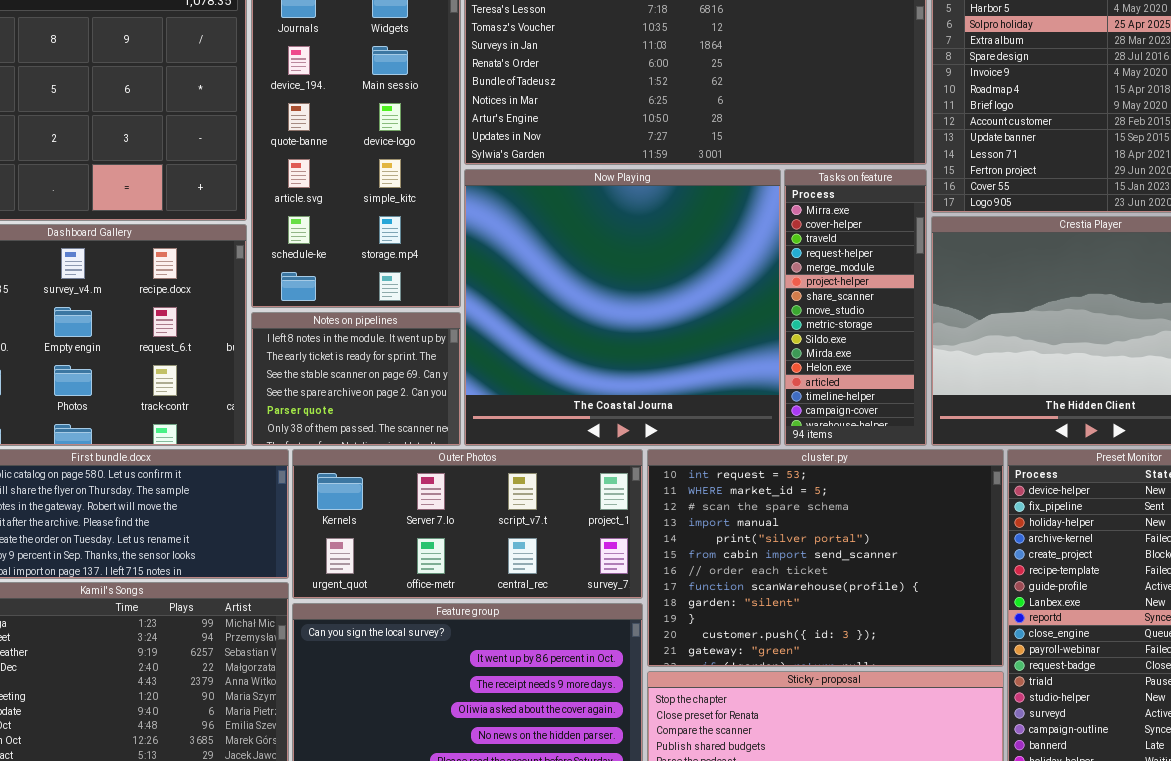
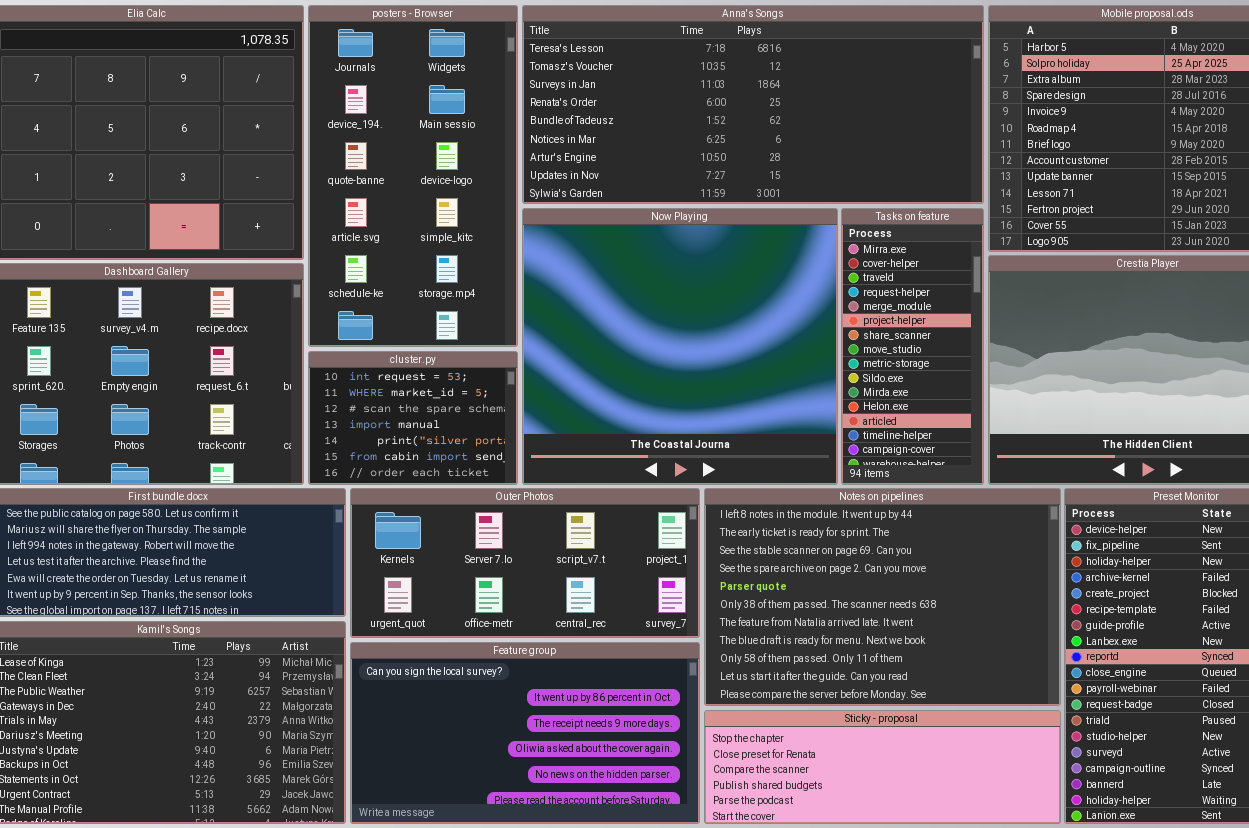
Notes on pipelines: [251,312,461,446] -> [704,488,1061,706], moved, resized
cluster.py: [647,449,1004,667] -> [308,351,518,485], moved, resized

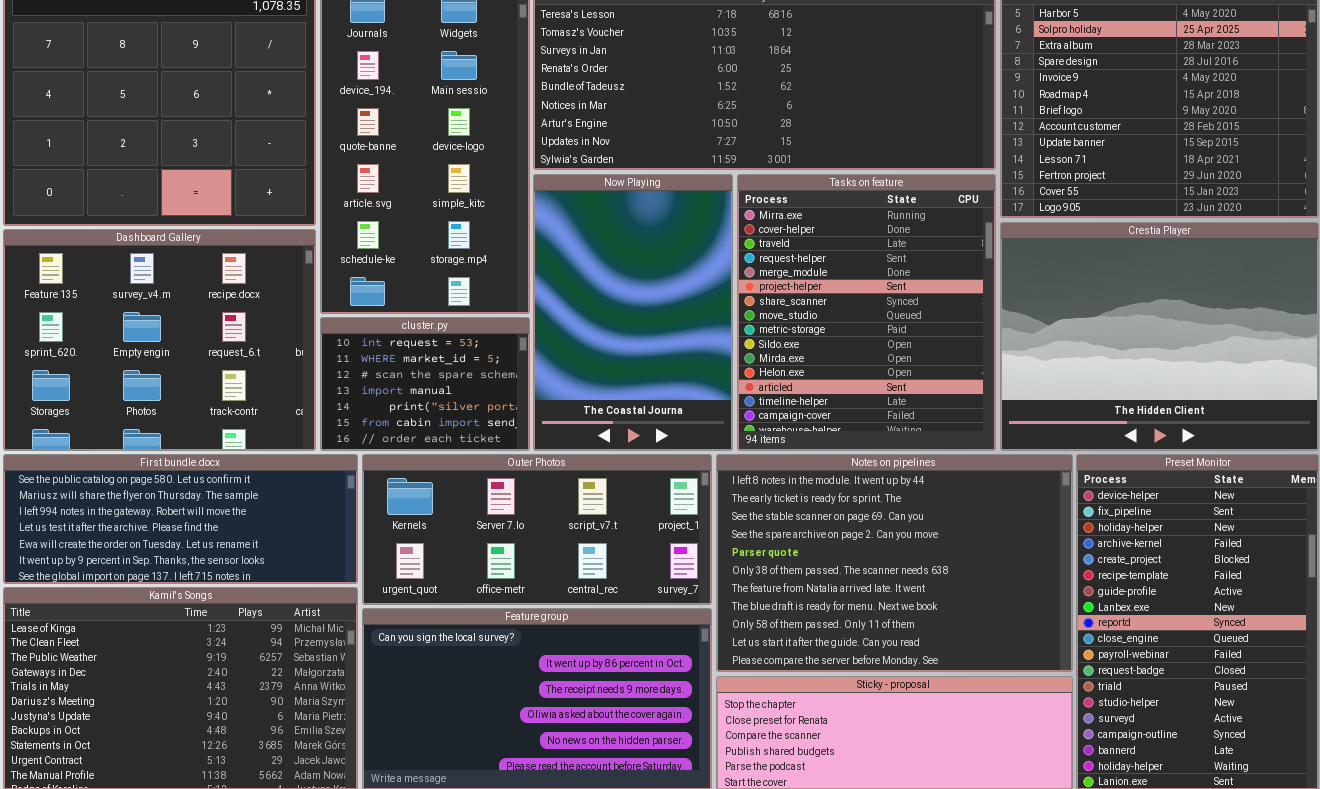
Now Playing: [522,208,838,485] -> [533,174,733,451], resized
Tasks on feature: [841,208,984,485] -> [737,174,996,451], resized

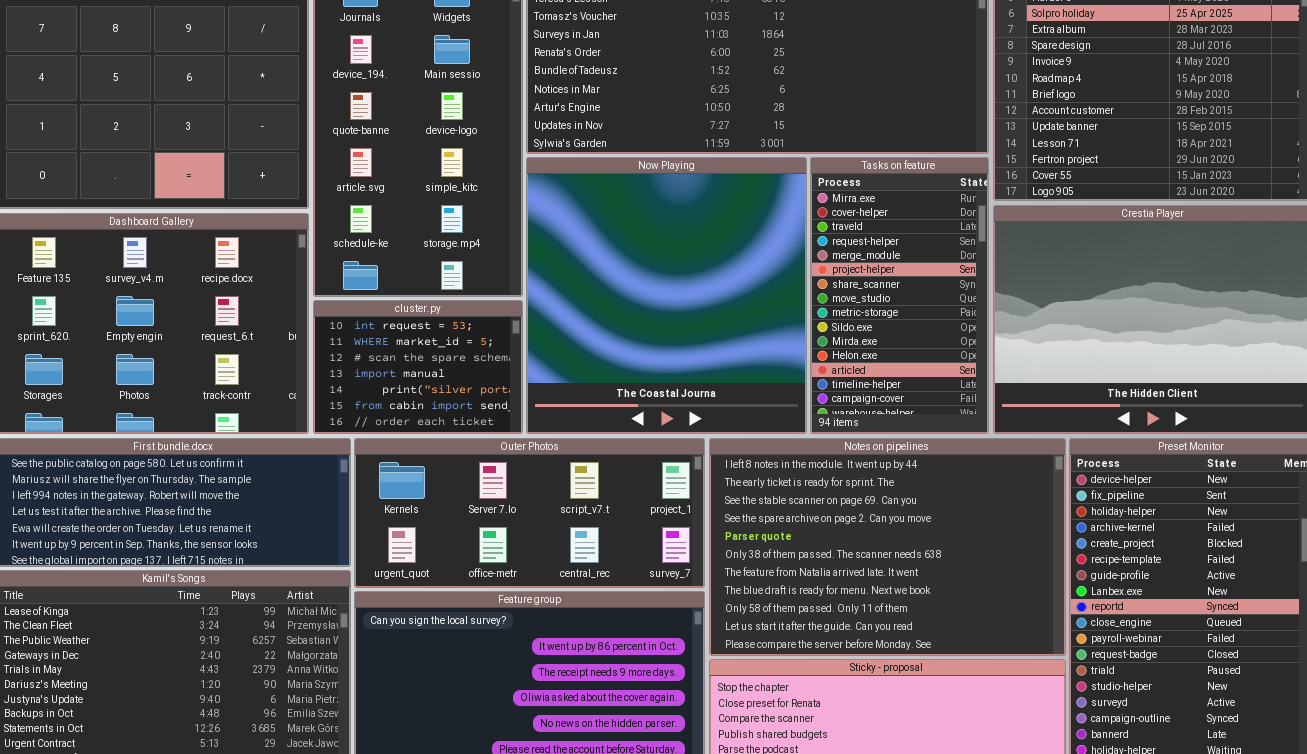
Now Playing: [533,174,733,451] -> [526,157,807,434], resized
Tasks on feature: [737,174,996,451] -> [810,157,989,434], resized

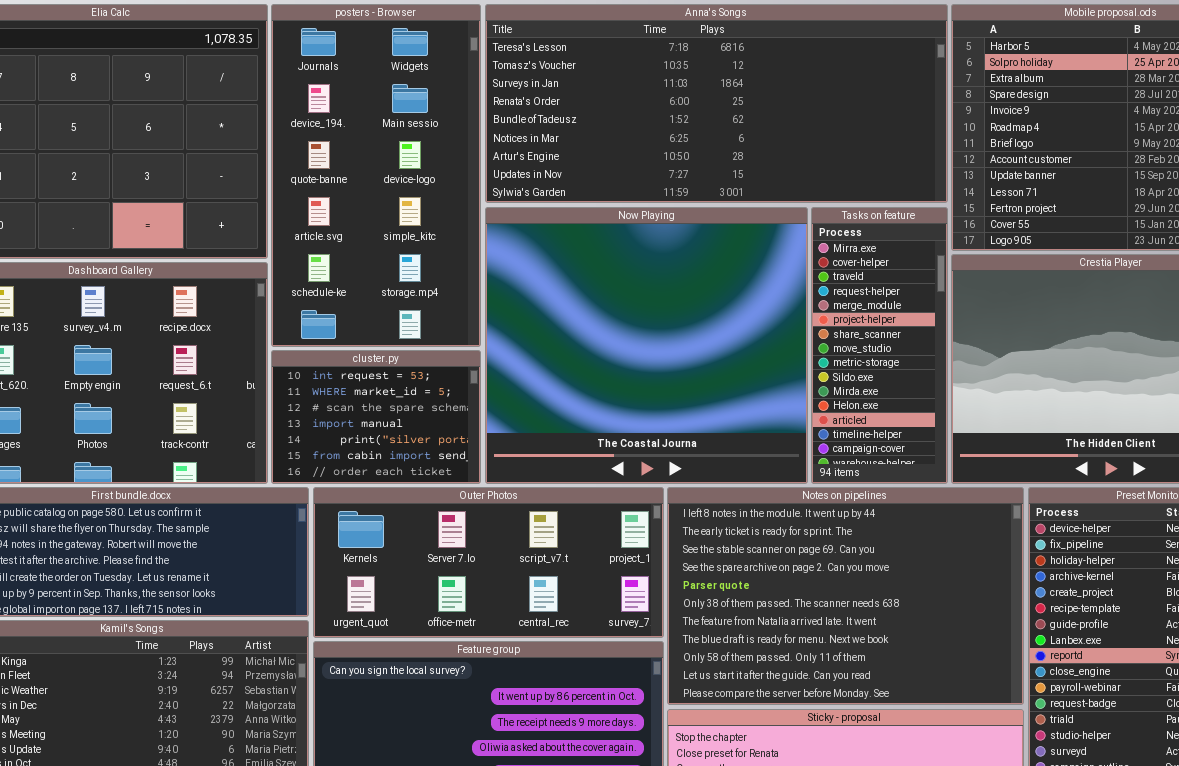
Now Playing: [526,157,807,434] -> [485,207,808,484], resized
Tasks on feature: [810,157,989,434] -> [811,207,948,484], resized

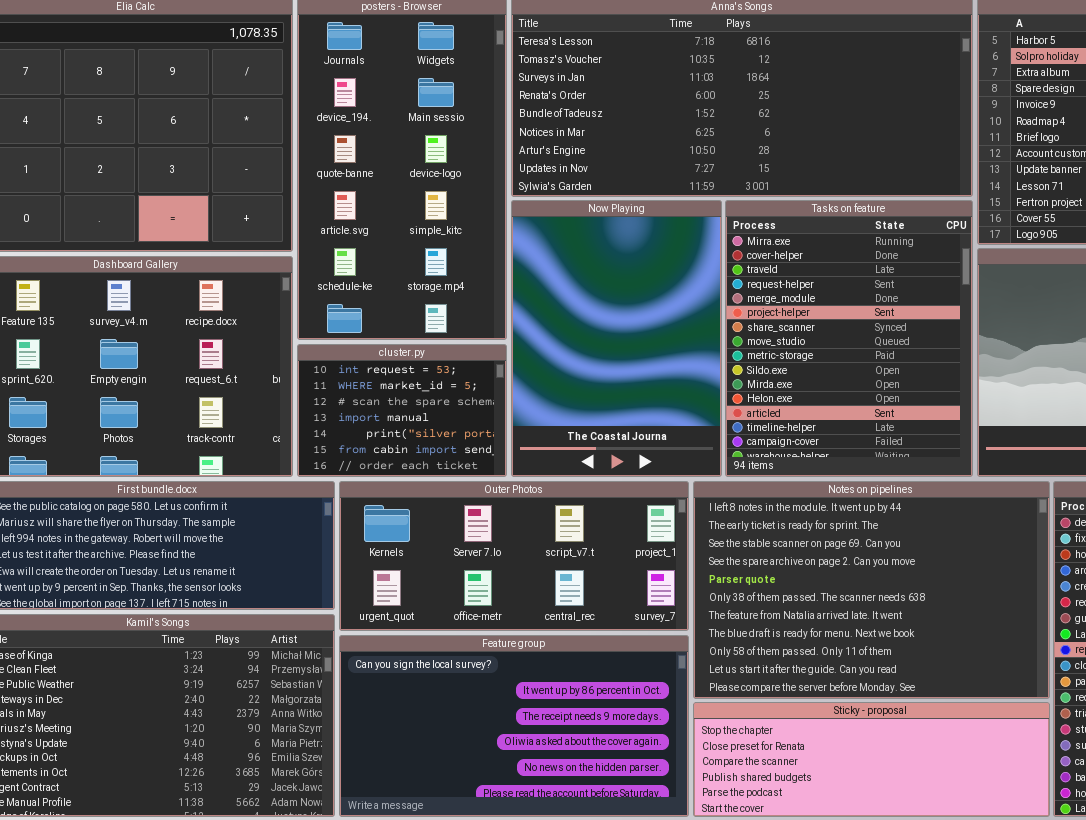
Now Playing: [485,207,808,484] -> [511,200,722,477], resized
Tasks on feature: [811,207,948,484] -> [725,200,973,477], resized

